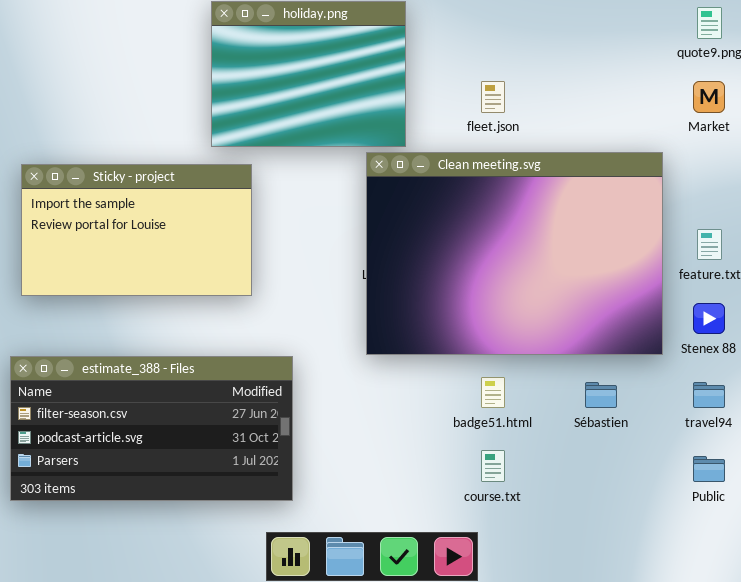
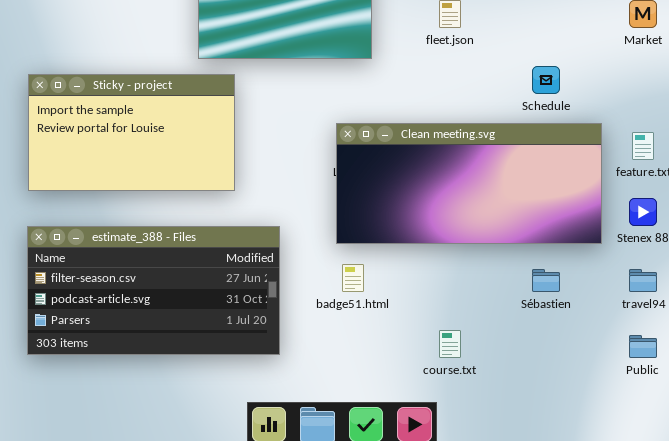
Clean meeting.svg: [366,152,663,355] -> [336,123,602,244], resized
estimate_388 - Files: [10,356,293,501] -> [27,226,280,355], moved
badge51.html: [481,377,505,408] -> [342,264,364,292], moved

